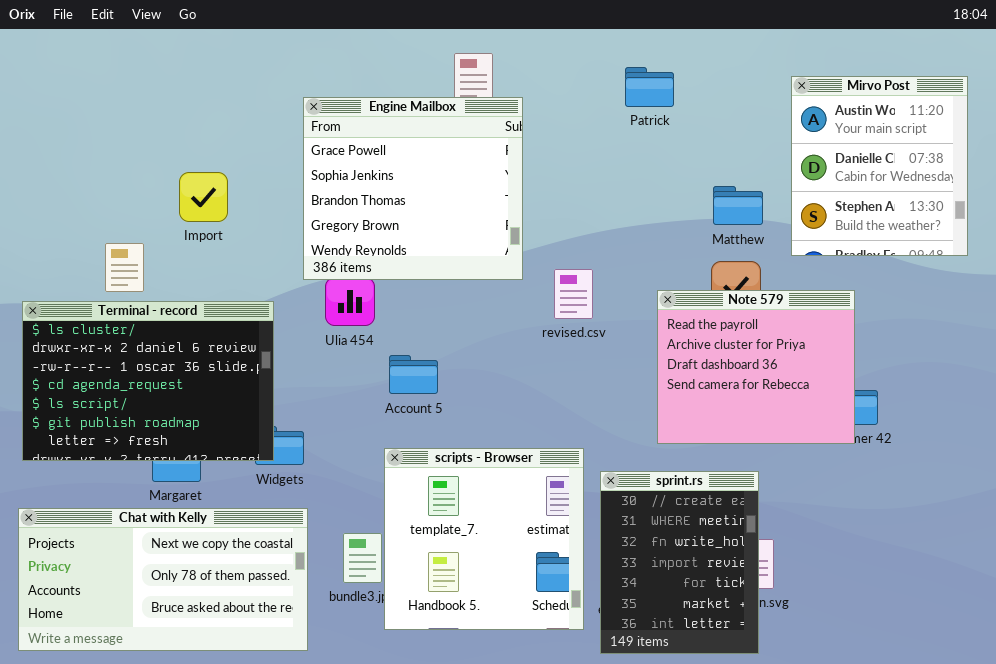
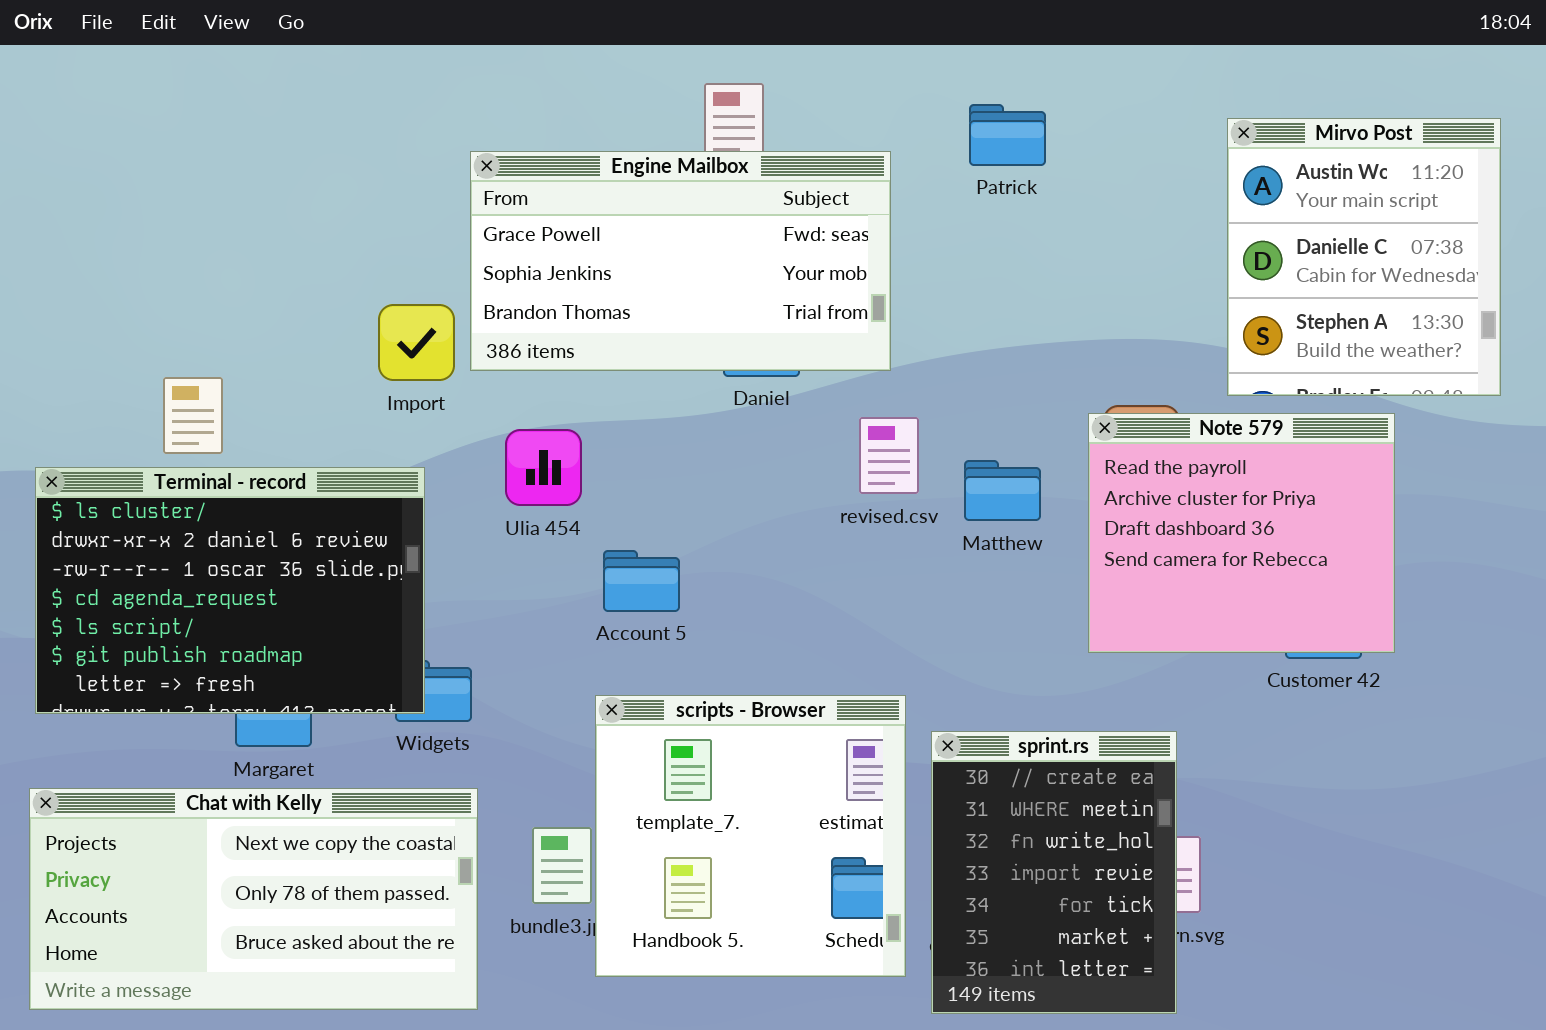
Engine Mailbox: [303,97,523,280] -> [470,151,891,371], resized
Import: [179,172,228,222] -> [378,304,455,381], moved
Matthew: [713,186,763,225] -> [964,460,1041,521], moved
Note 579: [657,290,855,444] -> [1088,413,1395,653], moved

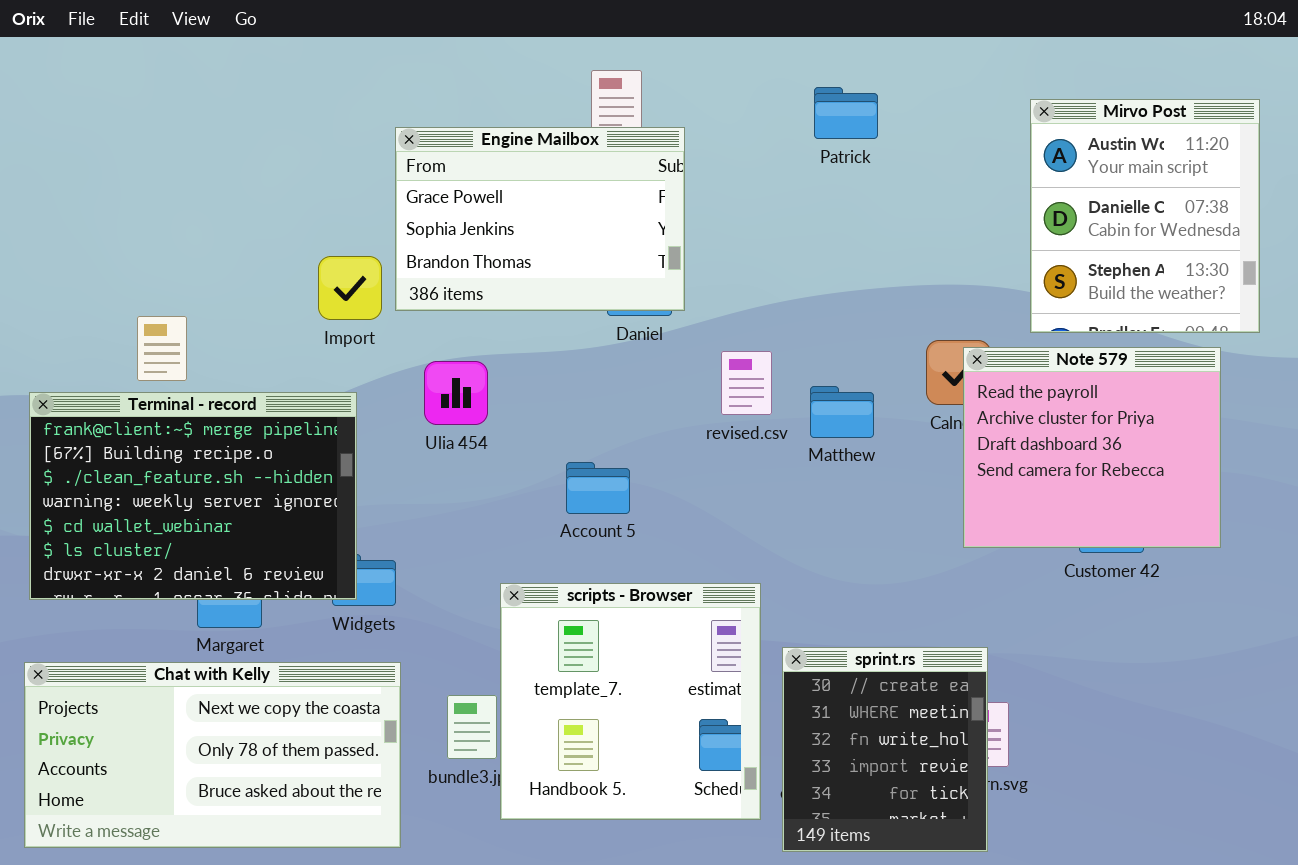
Engine Mailbox: [470,151,891,371] -> [395,127,685,311], resized
Note 579: [1088,413,1395,653] -> [963,347,1221,548], moved
Terminal - record: [35,467,425,714] -> [29,392,357,600], scrolled up 5 rows
Account 5: [603,550,680,612] -> [566,462,630,514], moved
sprint.rs: [931,731,1177,1014] -> [782,647,988,852], resized

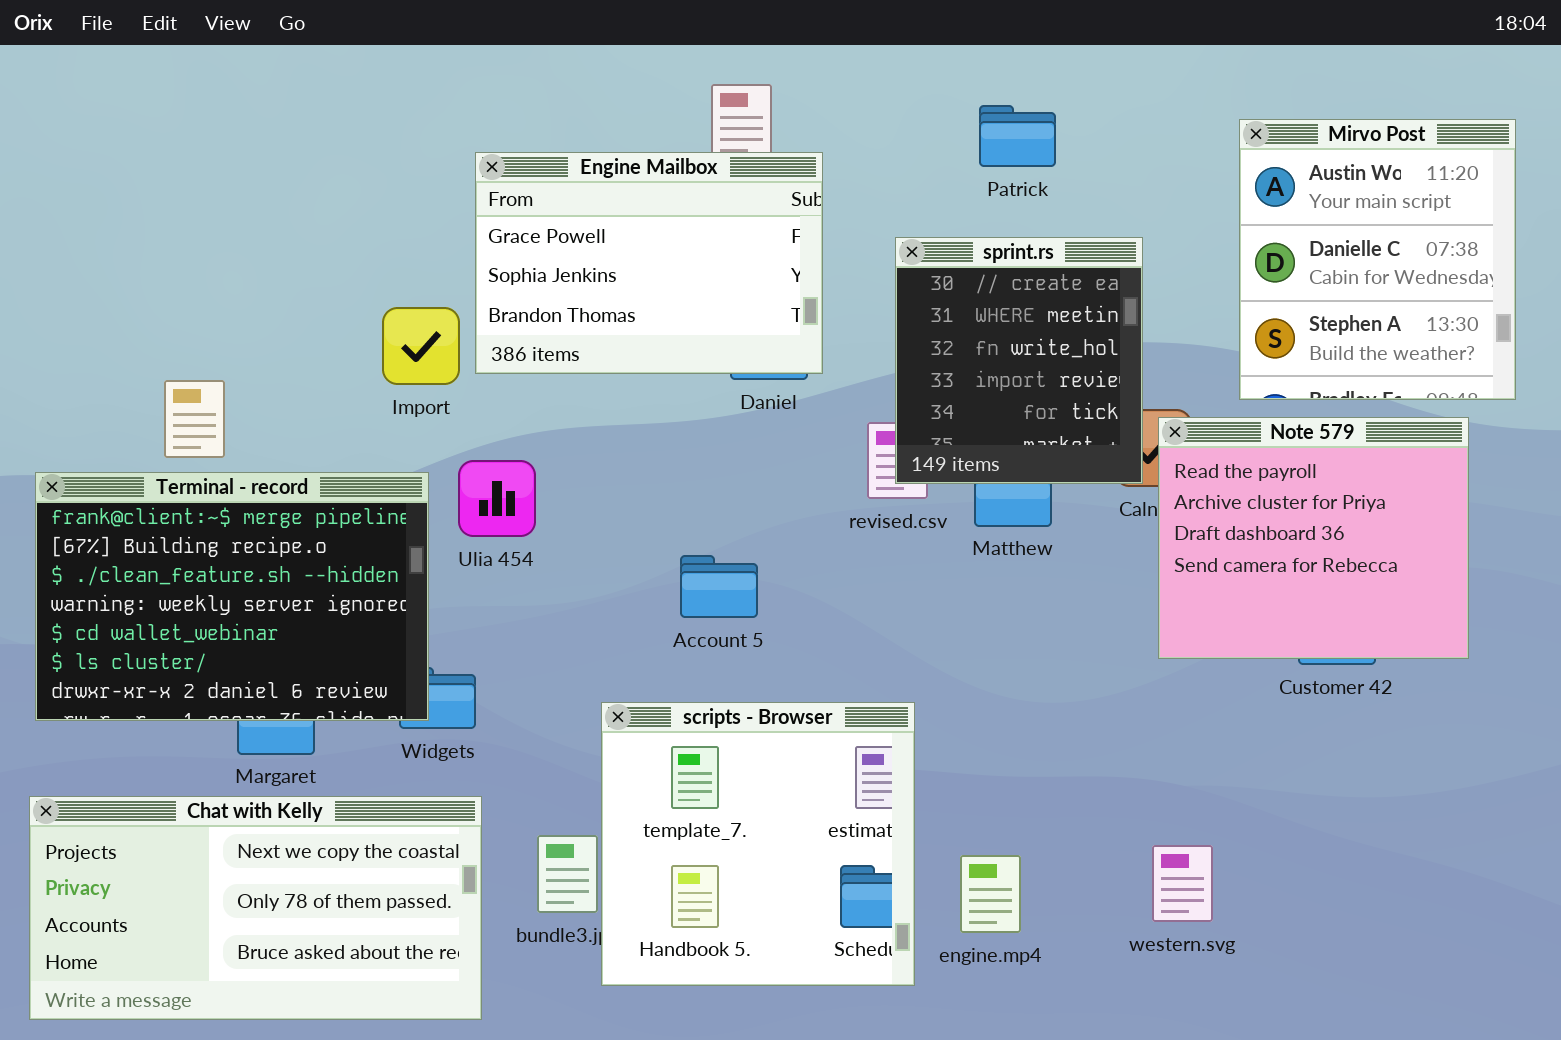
Ulia 454: [424,361,488,425] -> [458,460,536,537], moved
sprint.rs: [782,647,988,852] -> [895,237,1143,484], moved

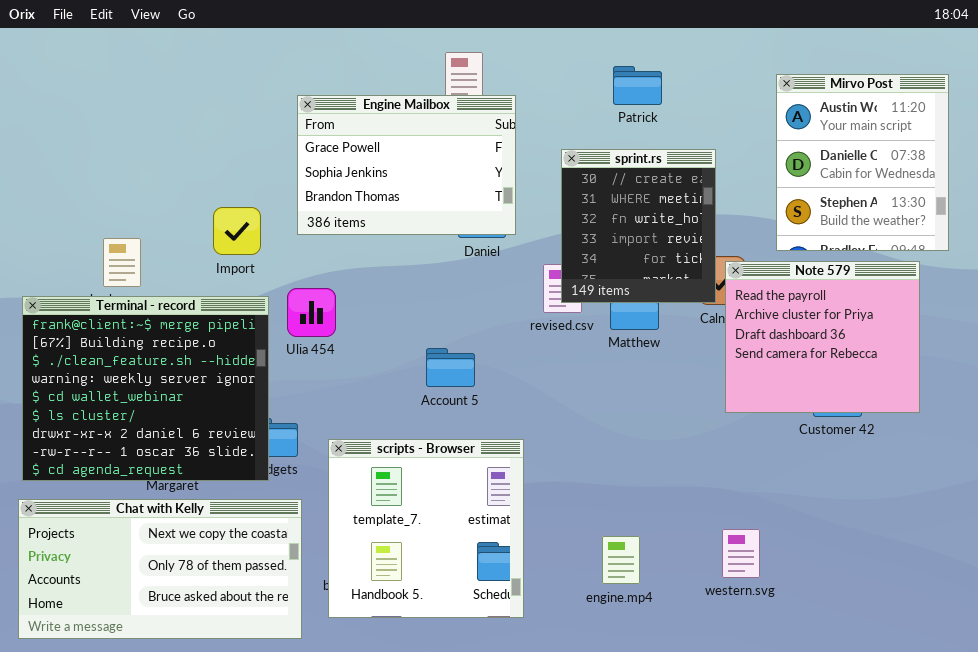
Import: [382,307,460,385] -> [213,207,261,255], moved
Terminal - record: [35,472,429,721] -> [22,296,269,481], resized
scripts - Browser: [601,702,915,986] -> [328,439,524,618], moved

